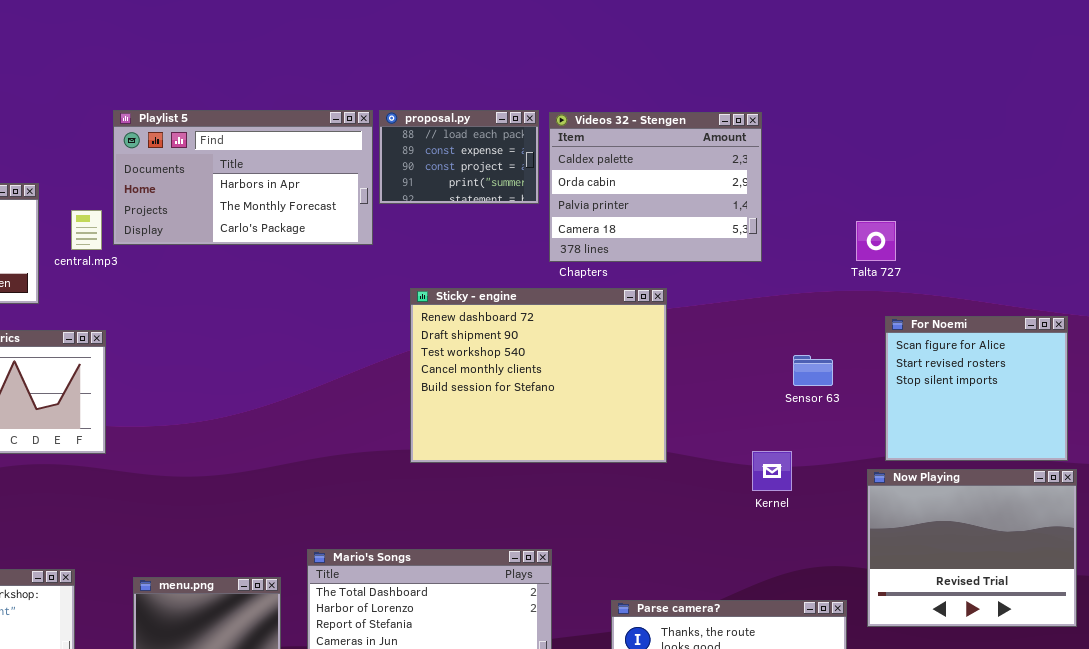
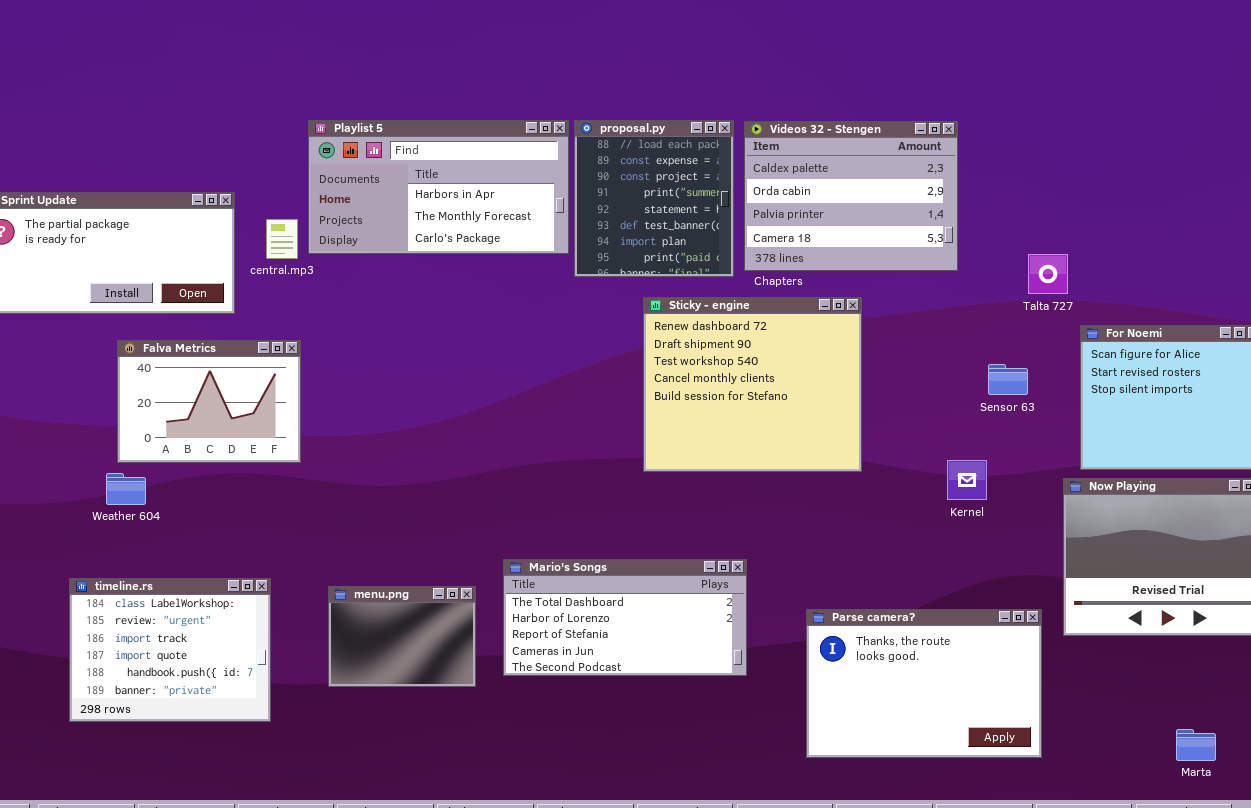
proposal.py: [379,110,539,204] -> [574,120,734,277], resized
Talta 727: [856,221,896,261] -> [1028,254,1068,294], moved
Sticky - engine: [410,288,667,463] -> [643,297,862,472], resized

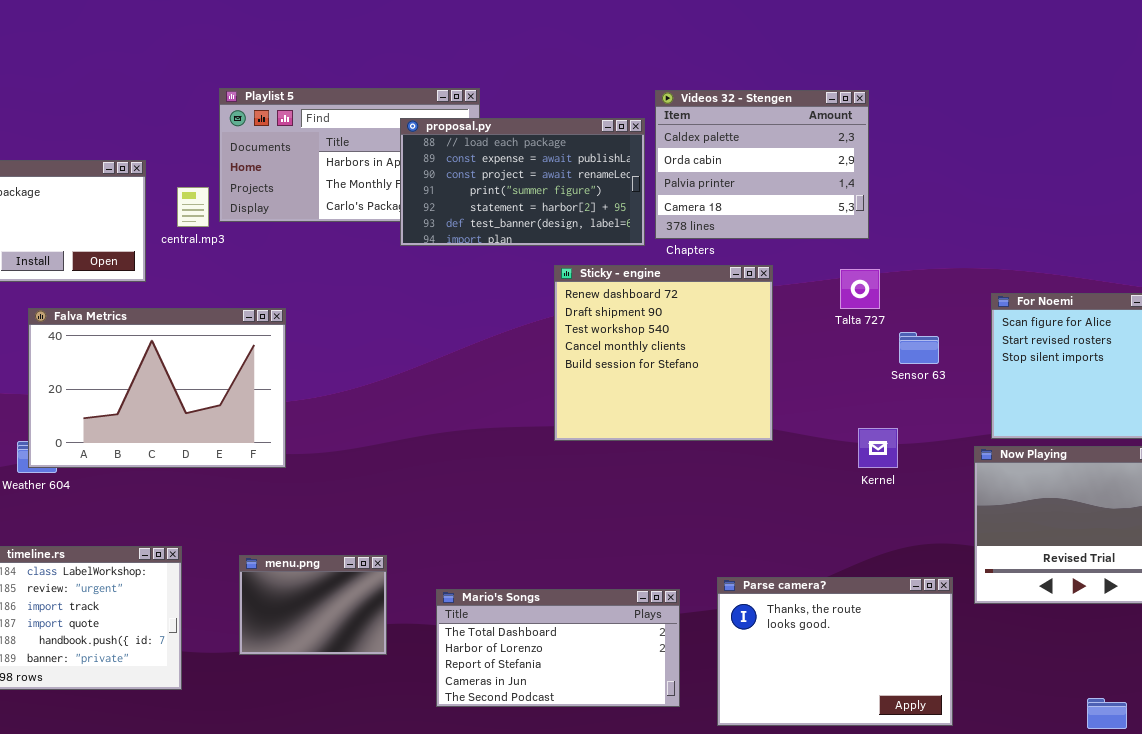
proposal.py: [574,120,734,277] -> [400,118,645,246], resized
Talta 727: [1028,254,1068,294] -> [840,269,880,309], moved
Falva Metrics: [117,340,301,463] -> [28,308,286,468], resized
Mario's Songs: [503,559,747,676] -> [436,589,680,707], moved

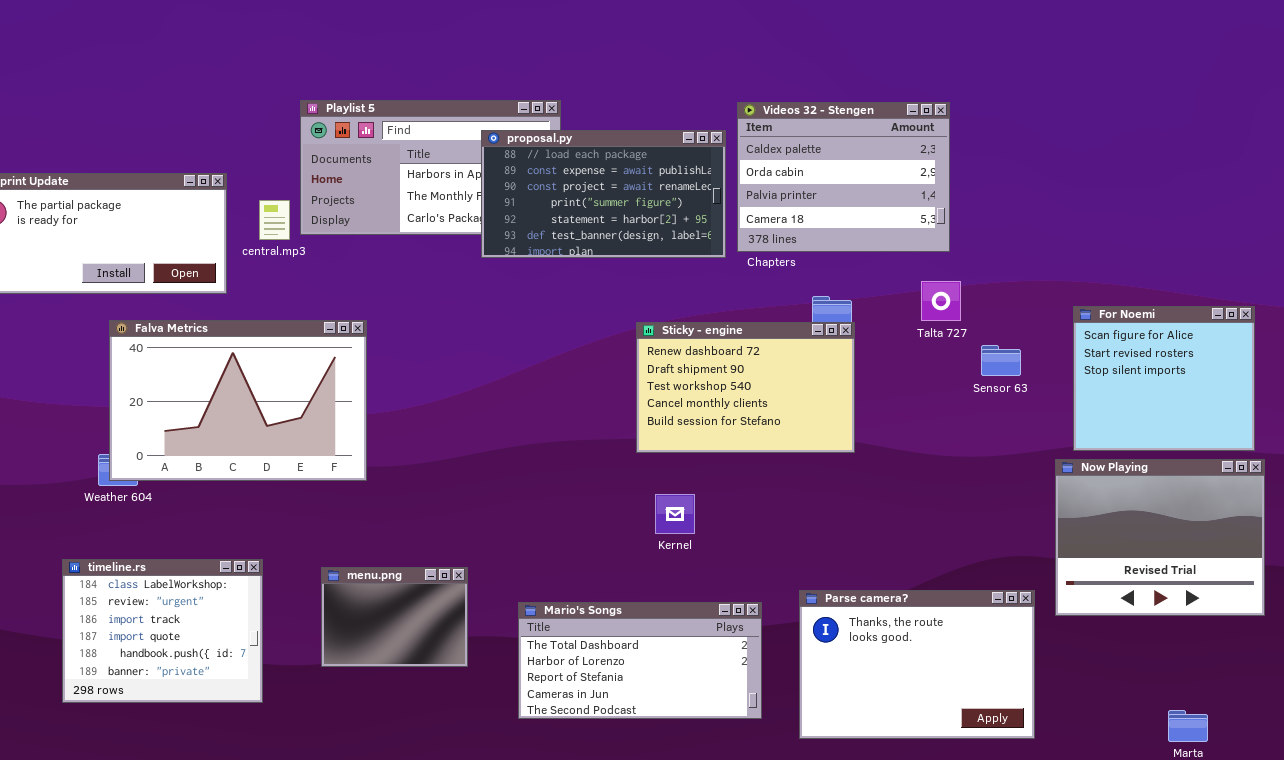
Sticky - engine: [554,265,773,441] -> [636,322,855,453], resized
Kernel: [858,428,898,468] -> [655,494,695,534], moved

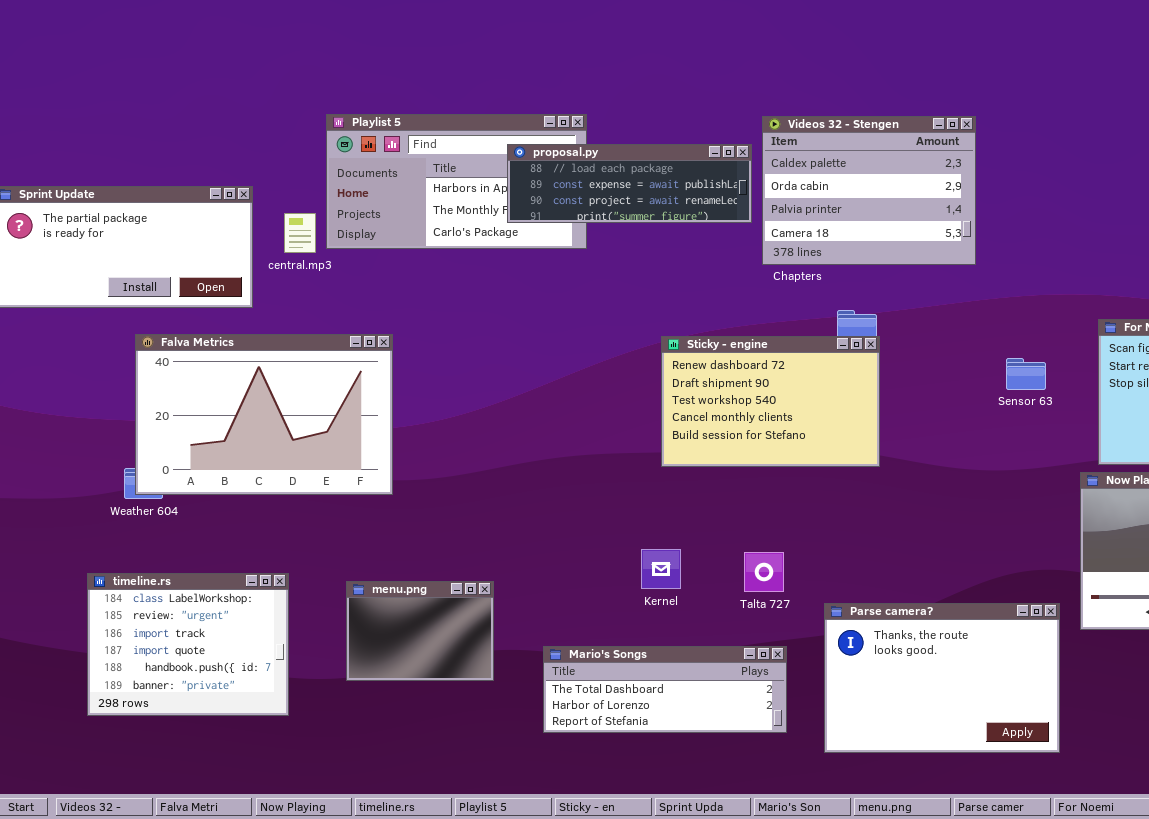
proposal.py: [481,130,726,258] -> [507,144,752,223], resized
Talta 727: [921,281,961,321] -> [744,552,784,592], moved
Kernel: [655,494,695,534] -> [641,549,681,589], moved
Mario's Songs: [518,602,762,719] -> [543,646,787,733], resized

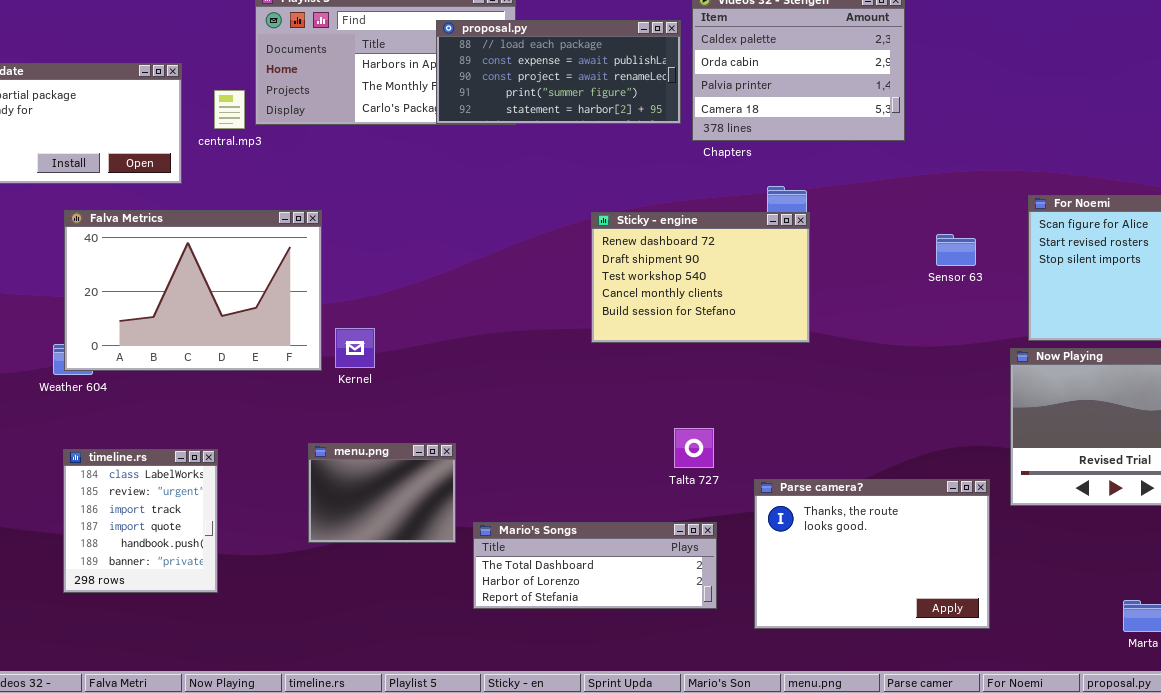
proposal.py: [507,144,752,223] -> [436,20,681,124], resized
Kernel: [641,549,681,589] -> [335,328,375,368], moved
timeline.rs: [87,573,289,716] -> [63,449,218,593], resized
menu.png: [346,581,494,681] -> [308,443,456,543], moved

